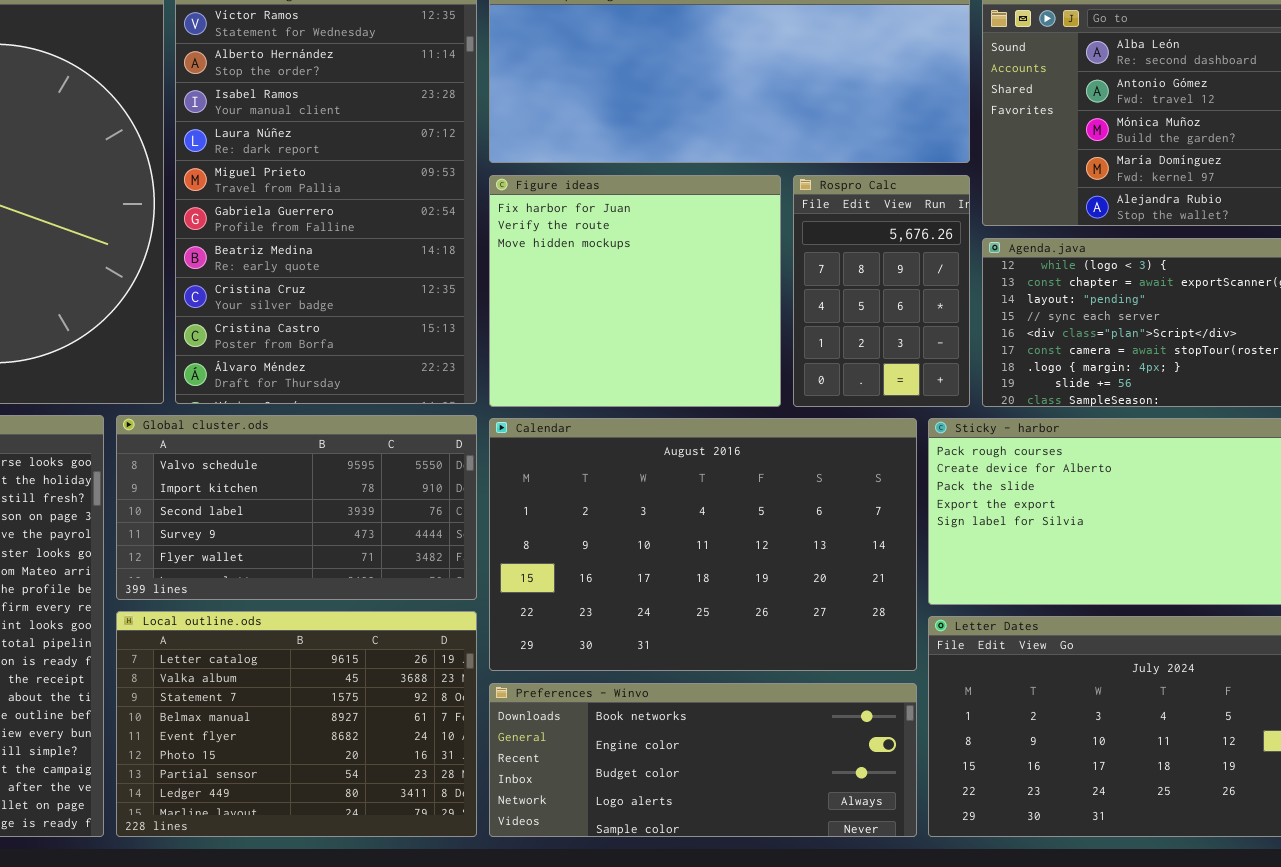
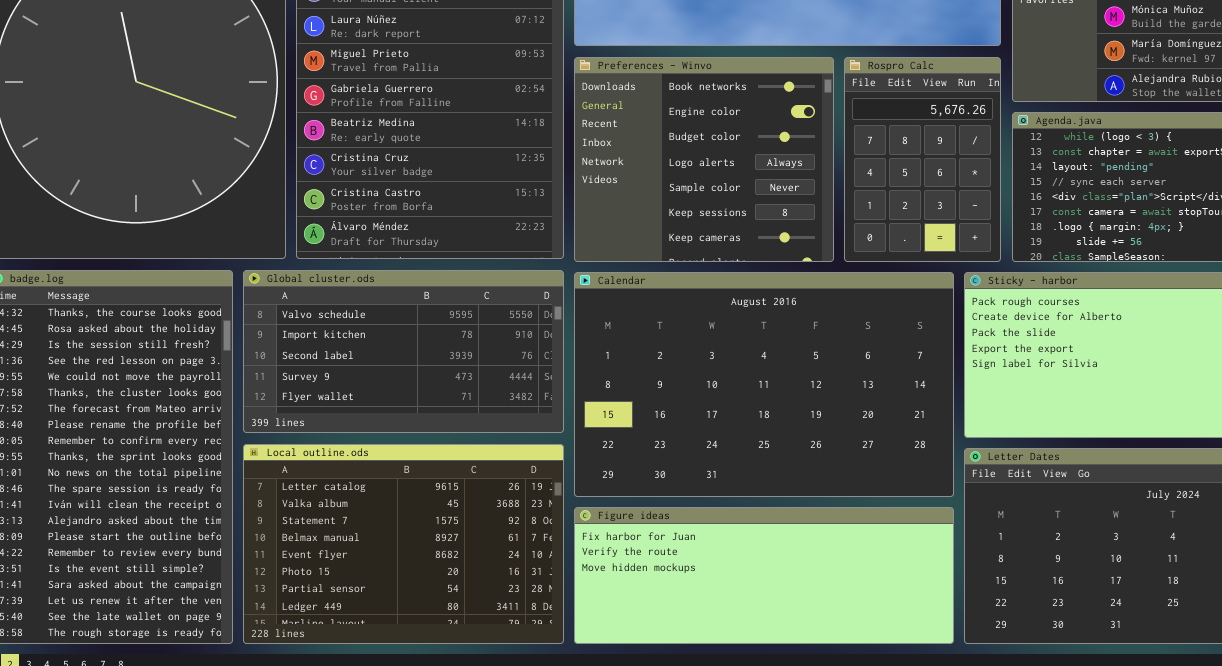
Figure ideas: [489,175,781,407] -> [574,507,954,644], moved, resized
Preferences - Winvo: [489,683,917,837] -> [574,57,834,262], moved, resized

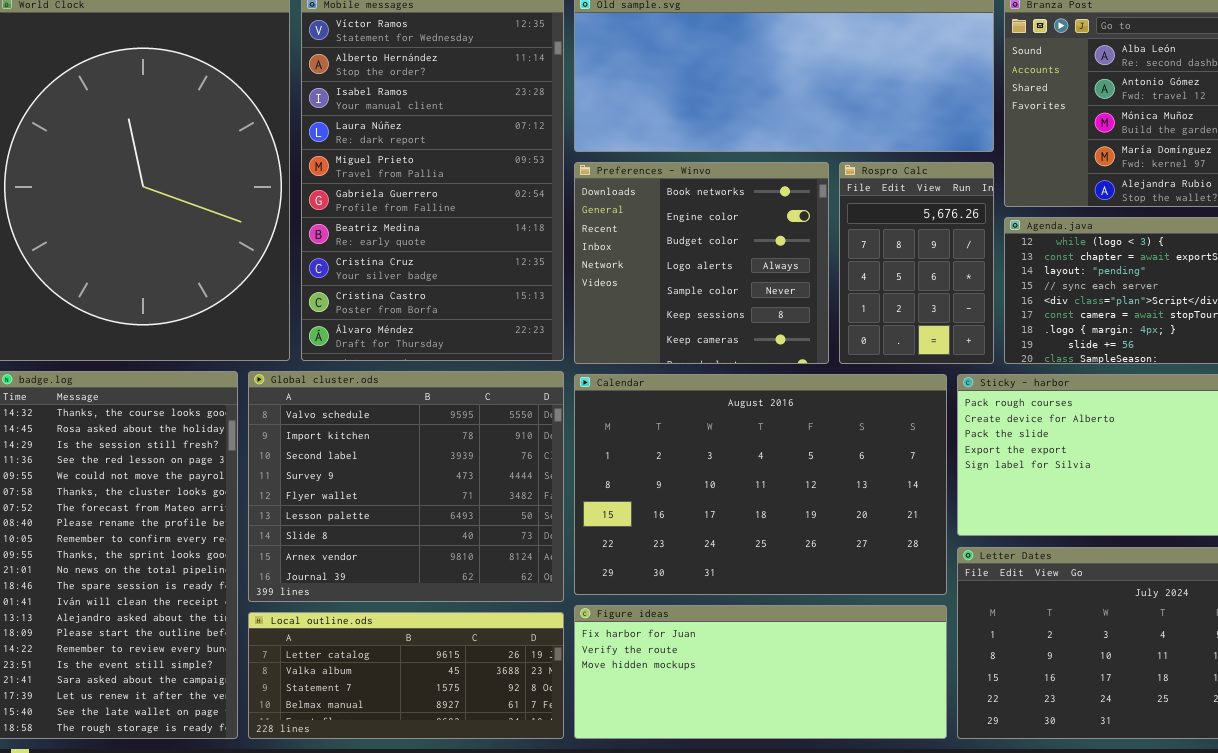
Global cluster.ods: [243,270,564,433] -> [248,371,564,602], resized
Local outline.ods: [243,444,564,644] -> [248,612,564,739], resized

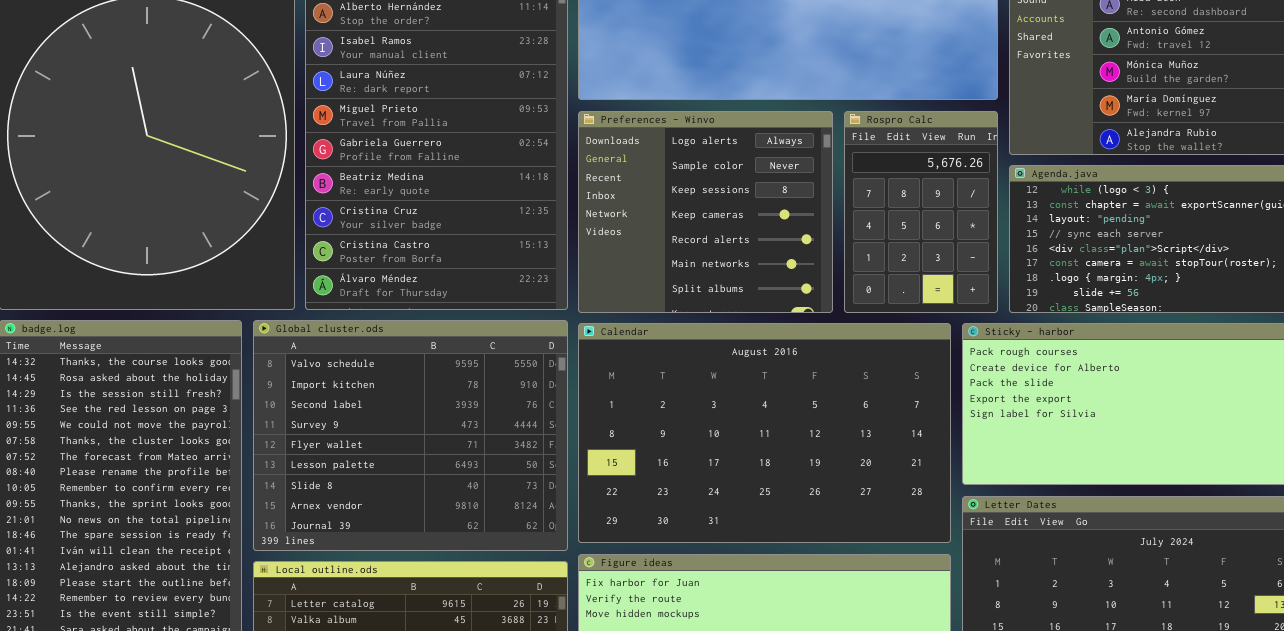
Preferences - Winvo: [574,162,829,364] -> [578,111,833,313], scrolled down 3 rows

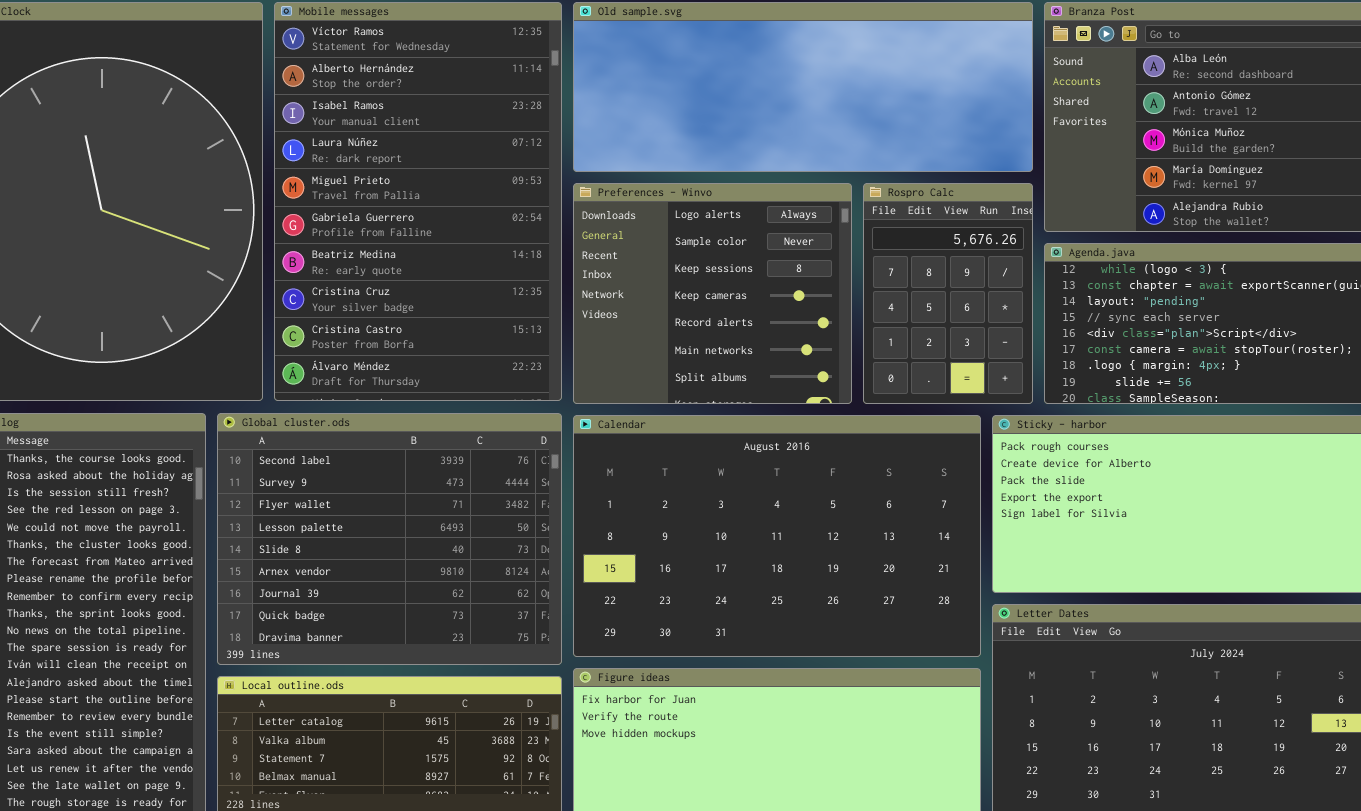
Global cluster.ods: [253,320,568,551] -> [217,413,562,665], scrolled down 2 rows

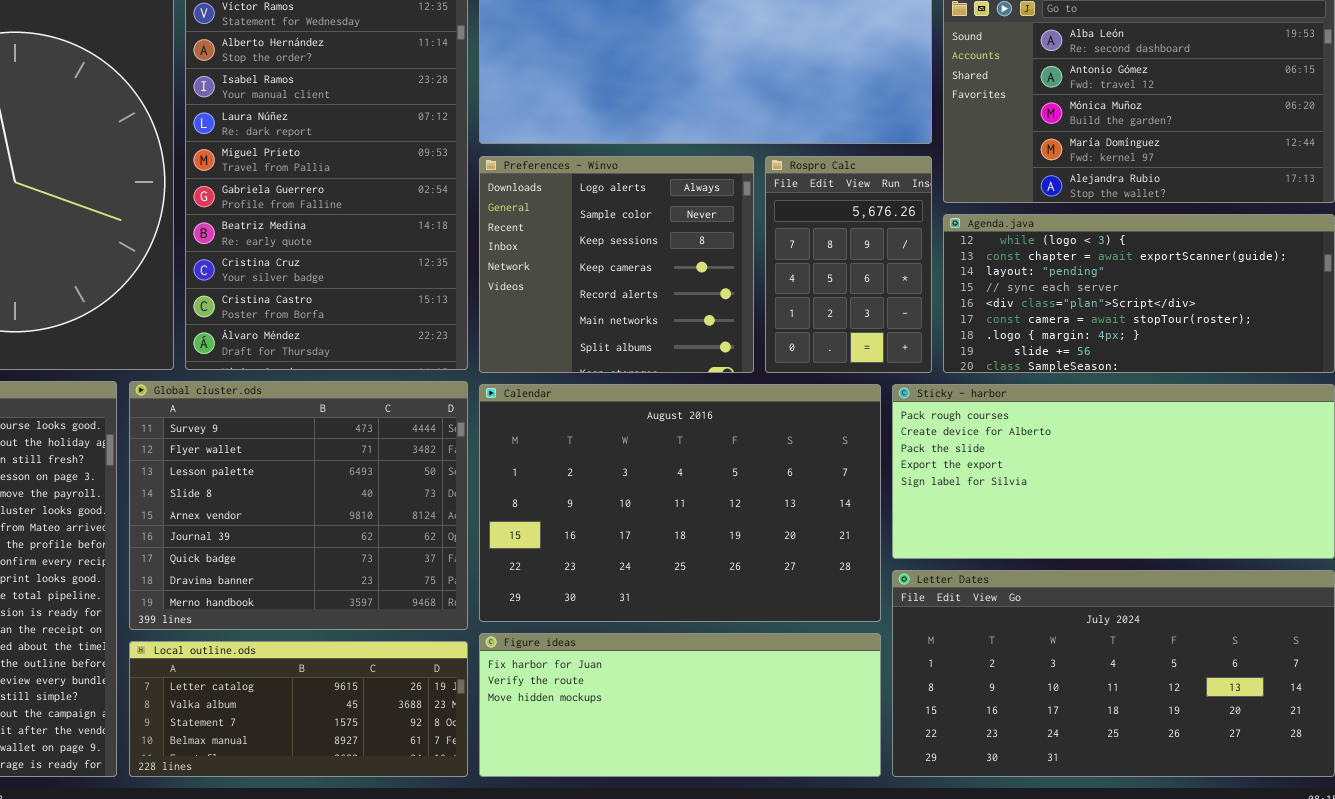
Global cluster.ods: [217,413,562,665] -> [129,381,468,630], scrolled down 1 row

